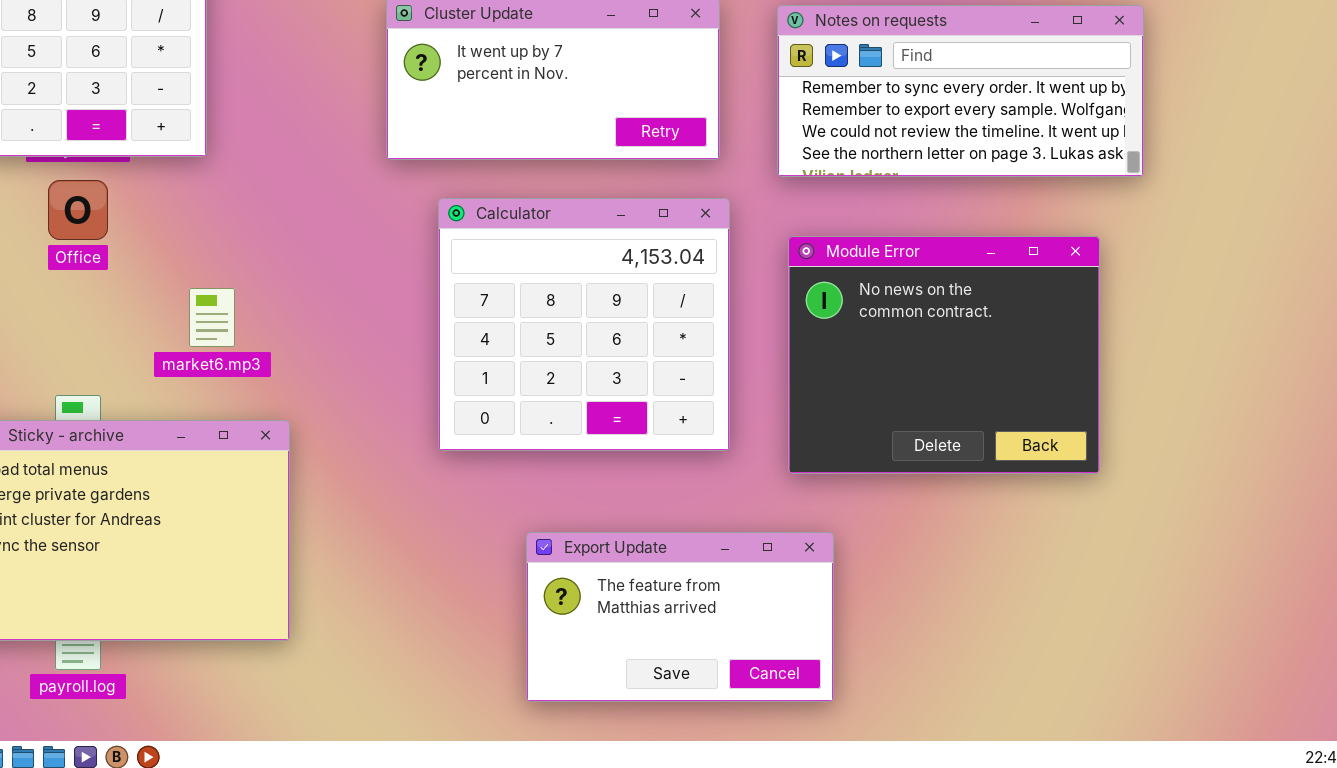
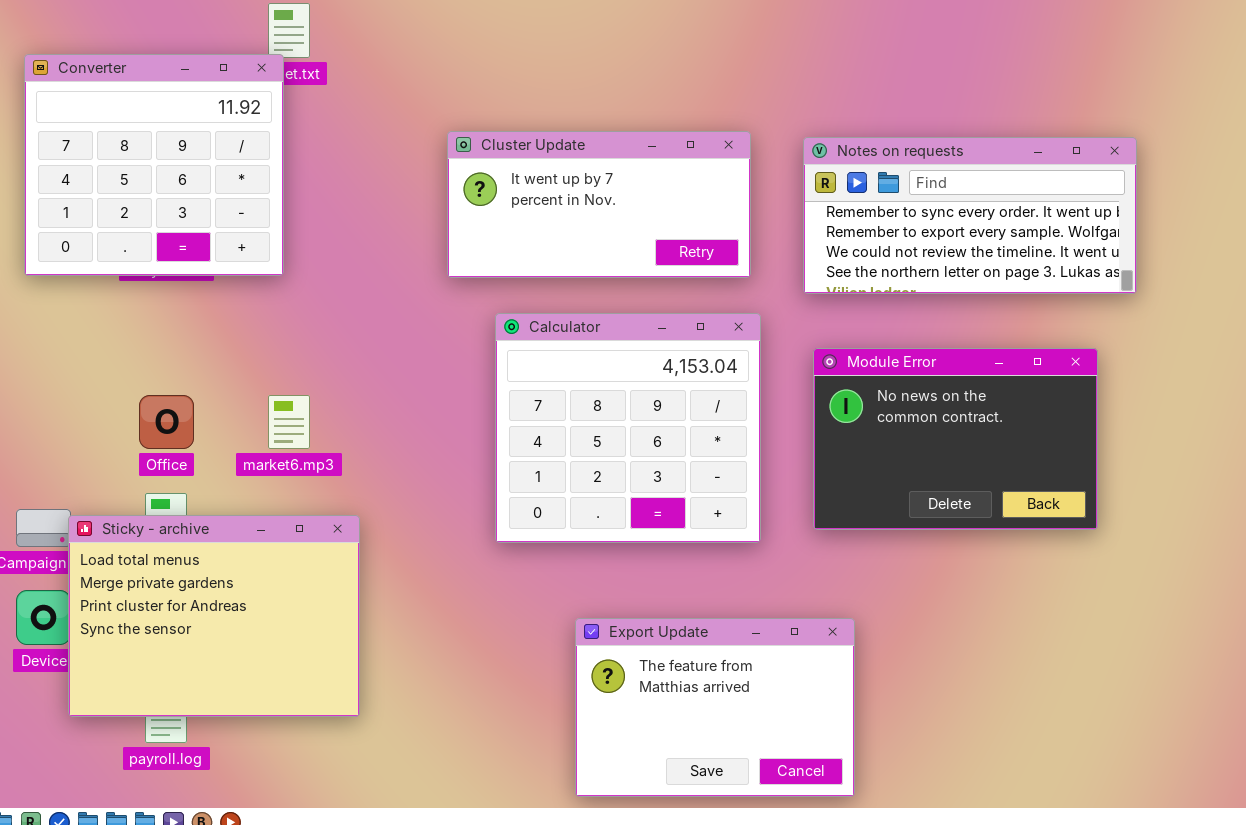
Office: [48,180,108,240] -> [139,395,194,449], moved
Module Error: [788,236,1100,474] -> [813,348,1098,530], resized
Export Update: [526,532,834,702] -> [575,618,855,797], resized

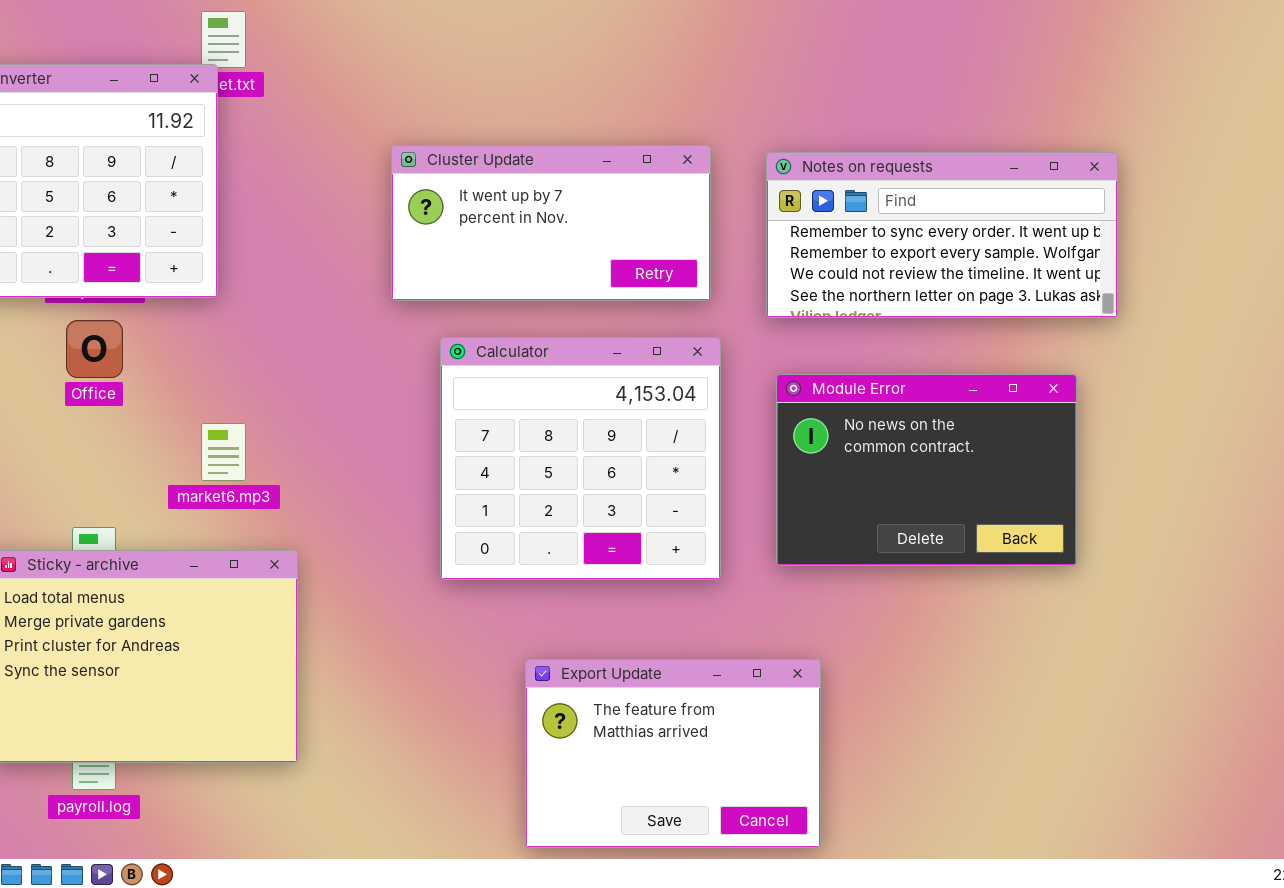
Office: [139,395,194,449] -> [66,320,123,378], moved

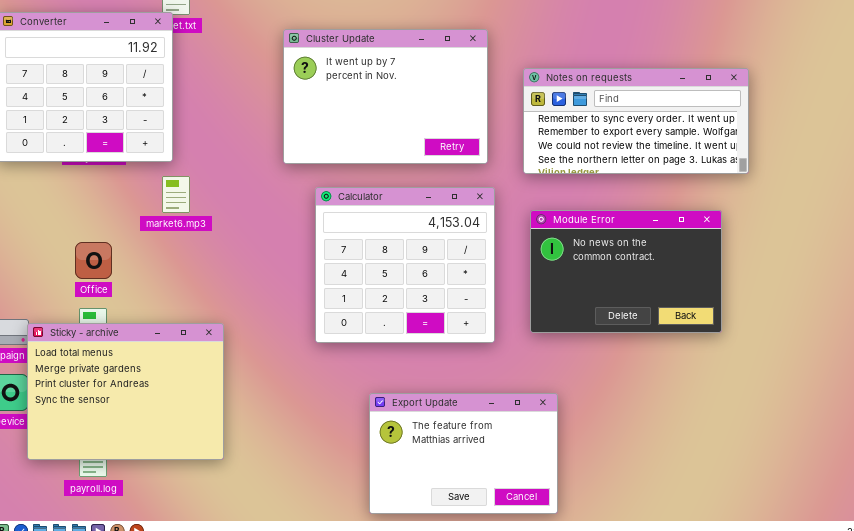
Cluster Update: [391,145,711,301] -> [283,29,488,164], resized
Office: [66,320,123,378] -> [75,242,112,279], moved
market6.mp3: [201,423,246,481] -> [162,176,190,213], moved

